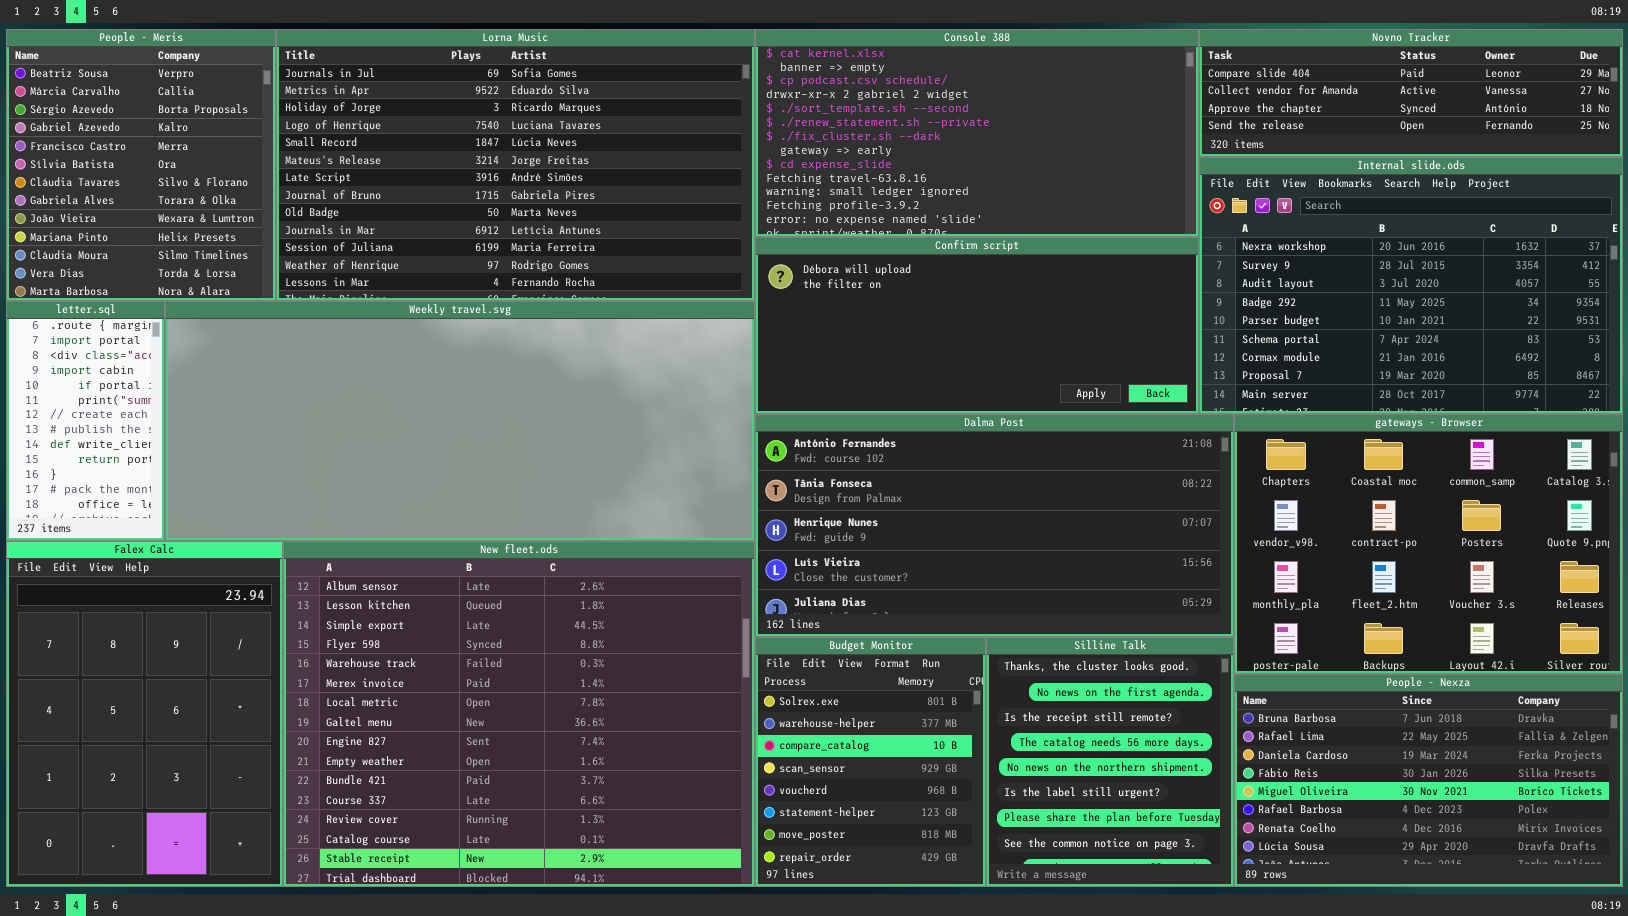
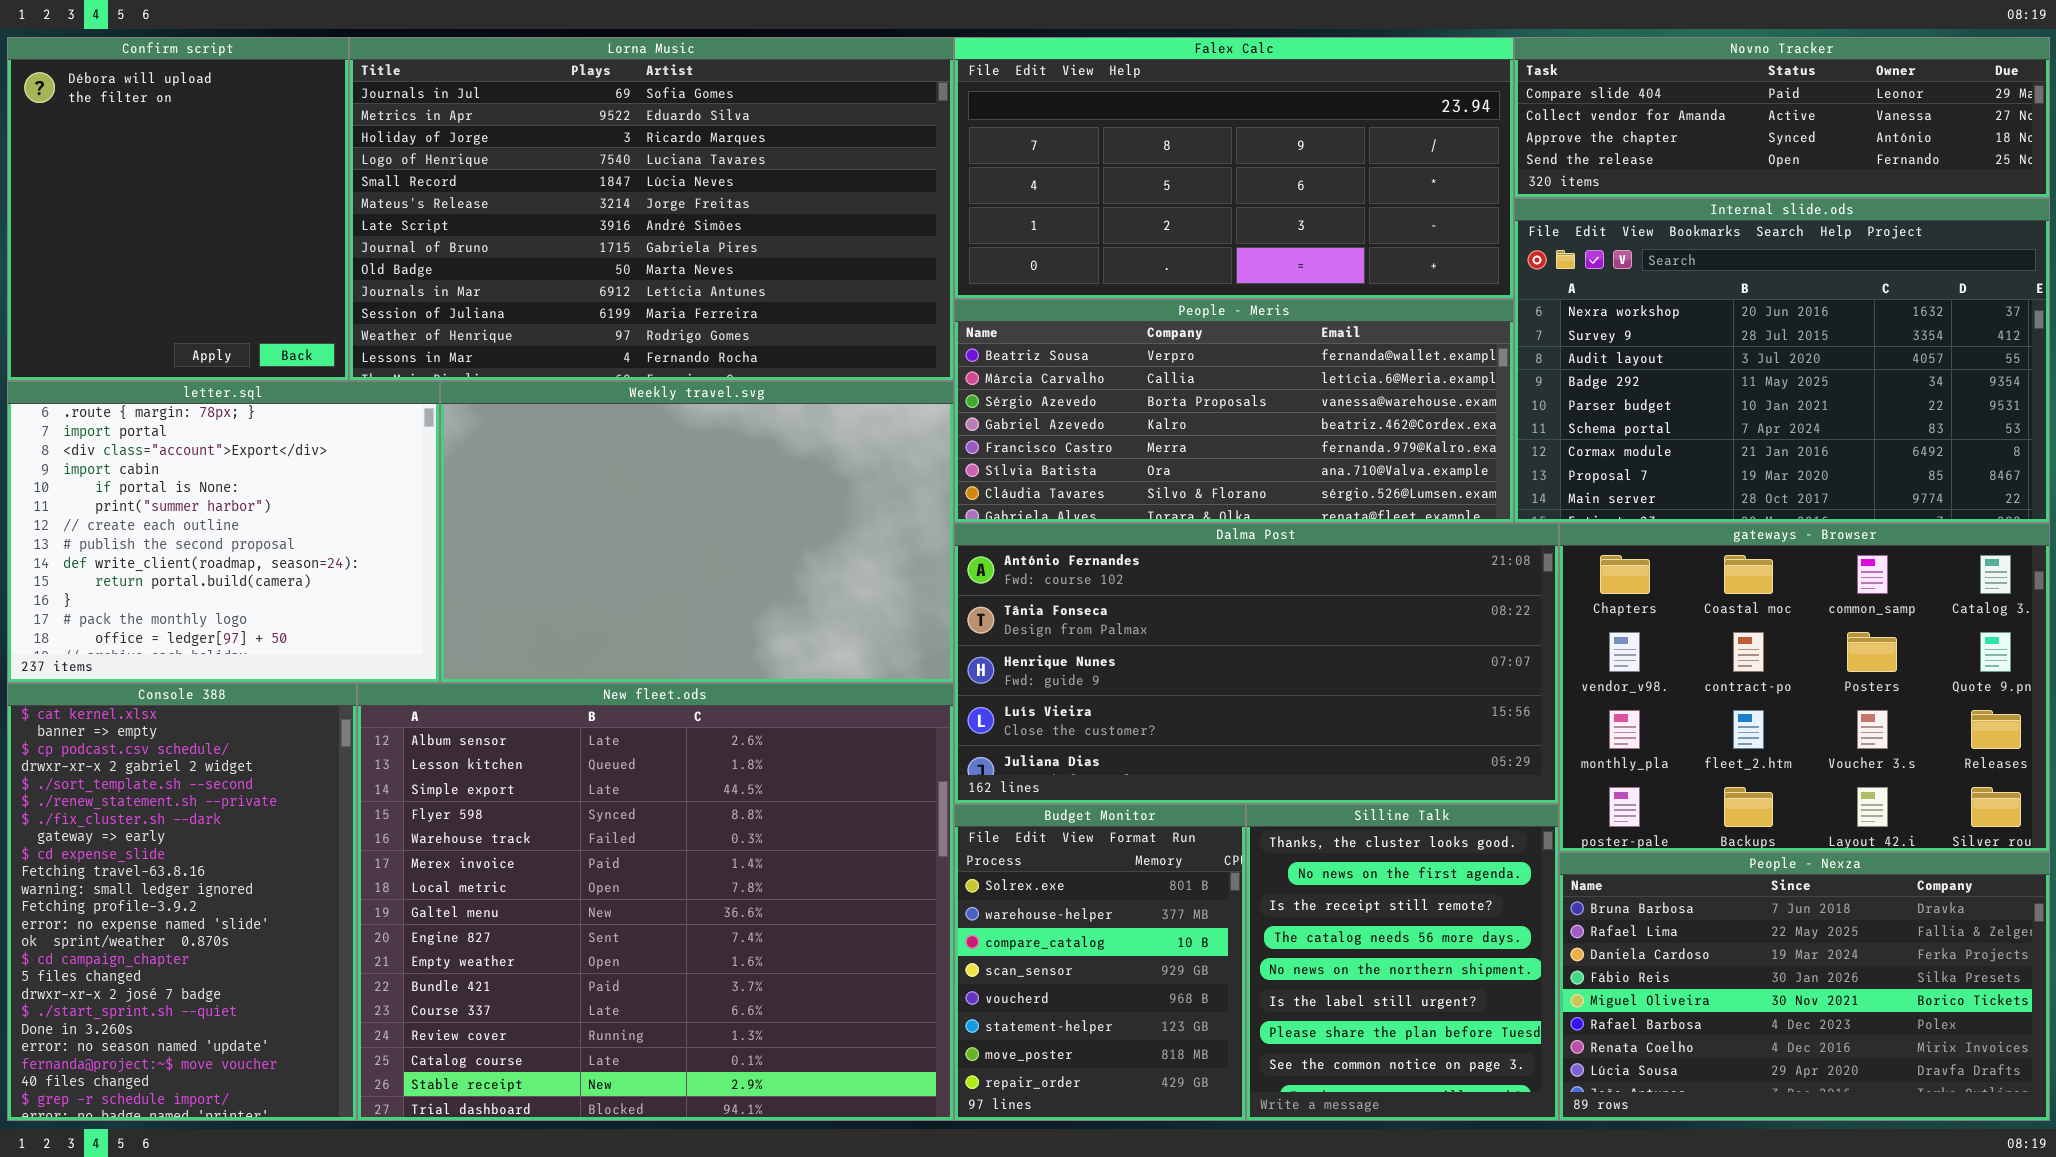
People - Meris: [6,29,276,301] -> [954,299,1514,523], moved, resized
Console 388: [755,29,1199,237] -> [7,683,357,1121], moved, resized
Confirm script: [755,237,1199,414] -> [7,37,349,381], moved, resized
letter.sql: [6,301,165,541] -> [7,381,440,683], resized
Weekly travel.svg: [165,301,755,541] -> [440,381,954,683], resized
Falex Calc: [6,541,283,887] -> [954,37,1514,299], moved, resized

